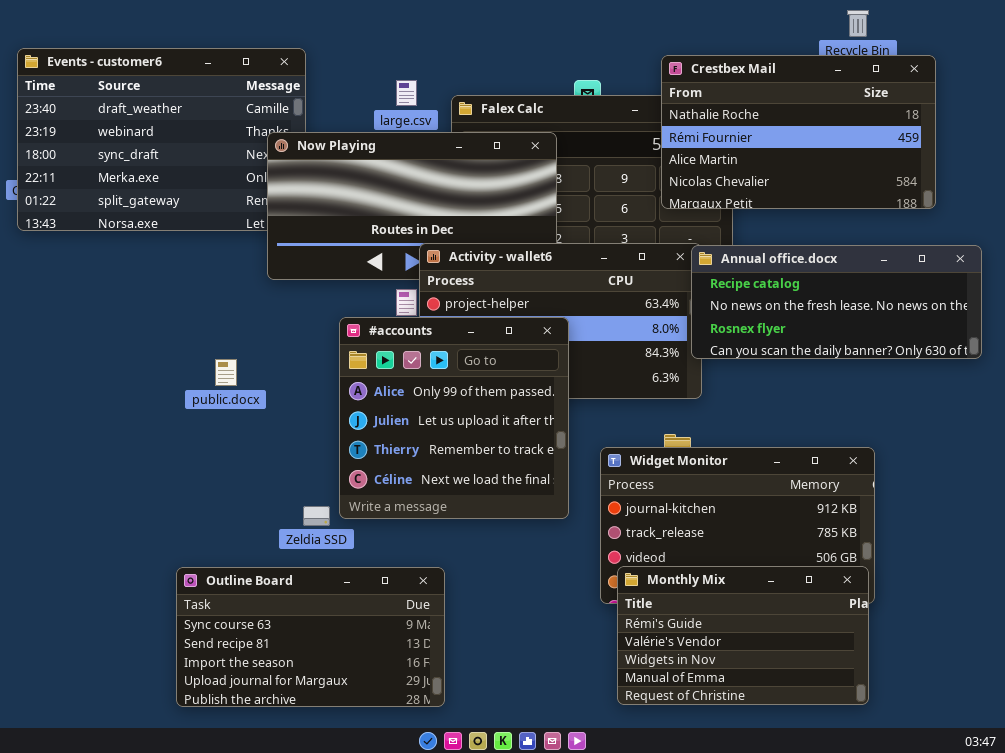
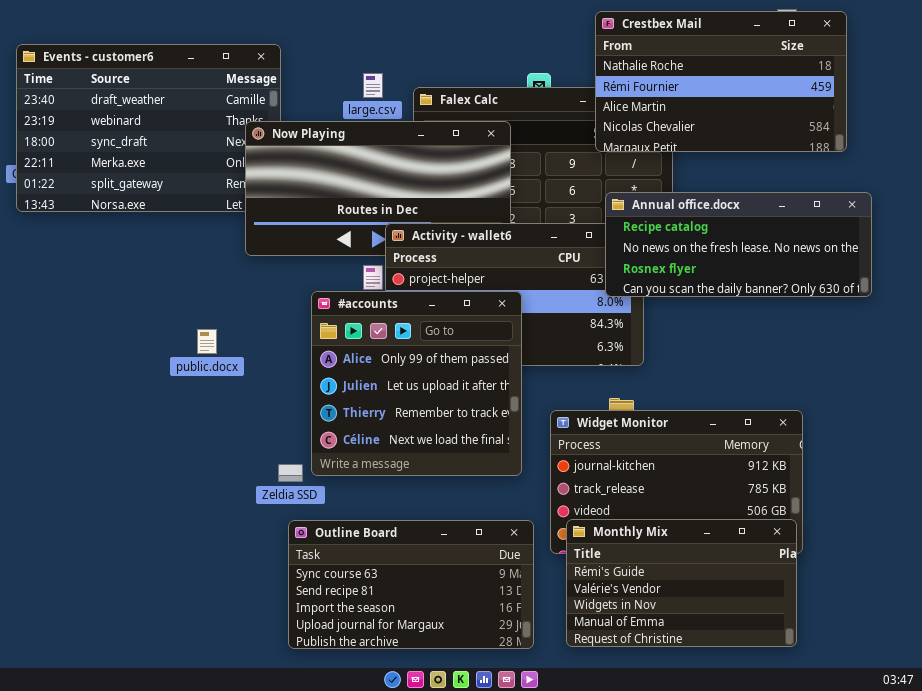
Crestbex Mail: [661,55,936,209] -> [595,11,847,152], moved
Annual office.docx: [691,245,982,359] -> [605,192,872,297], moved
Outline Board: [176,567,445,707] -> [288,520,534,649], moved

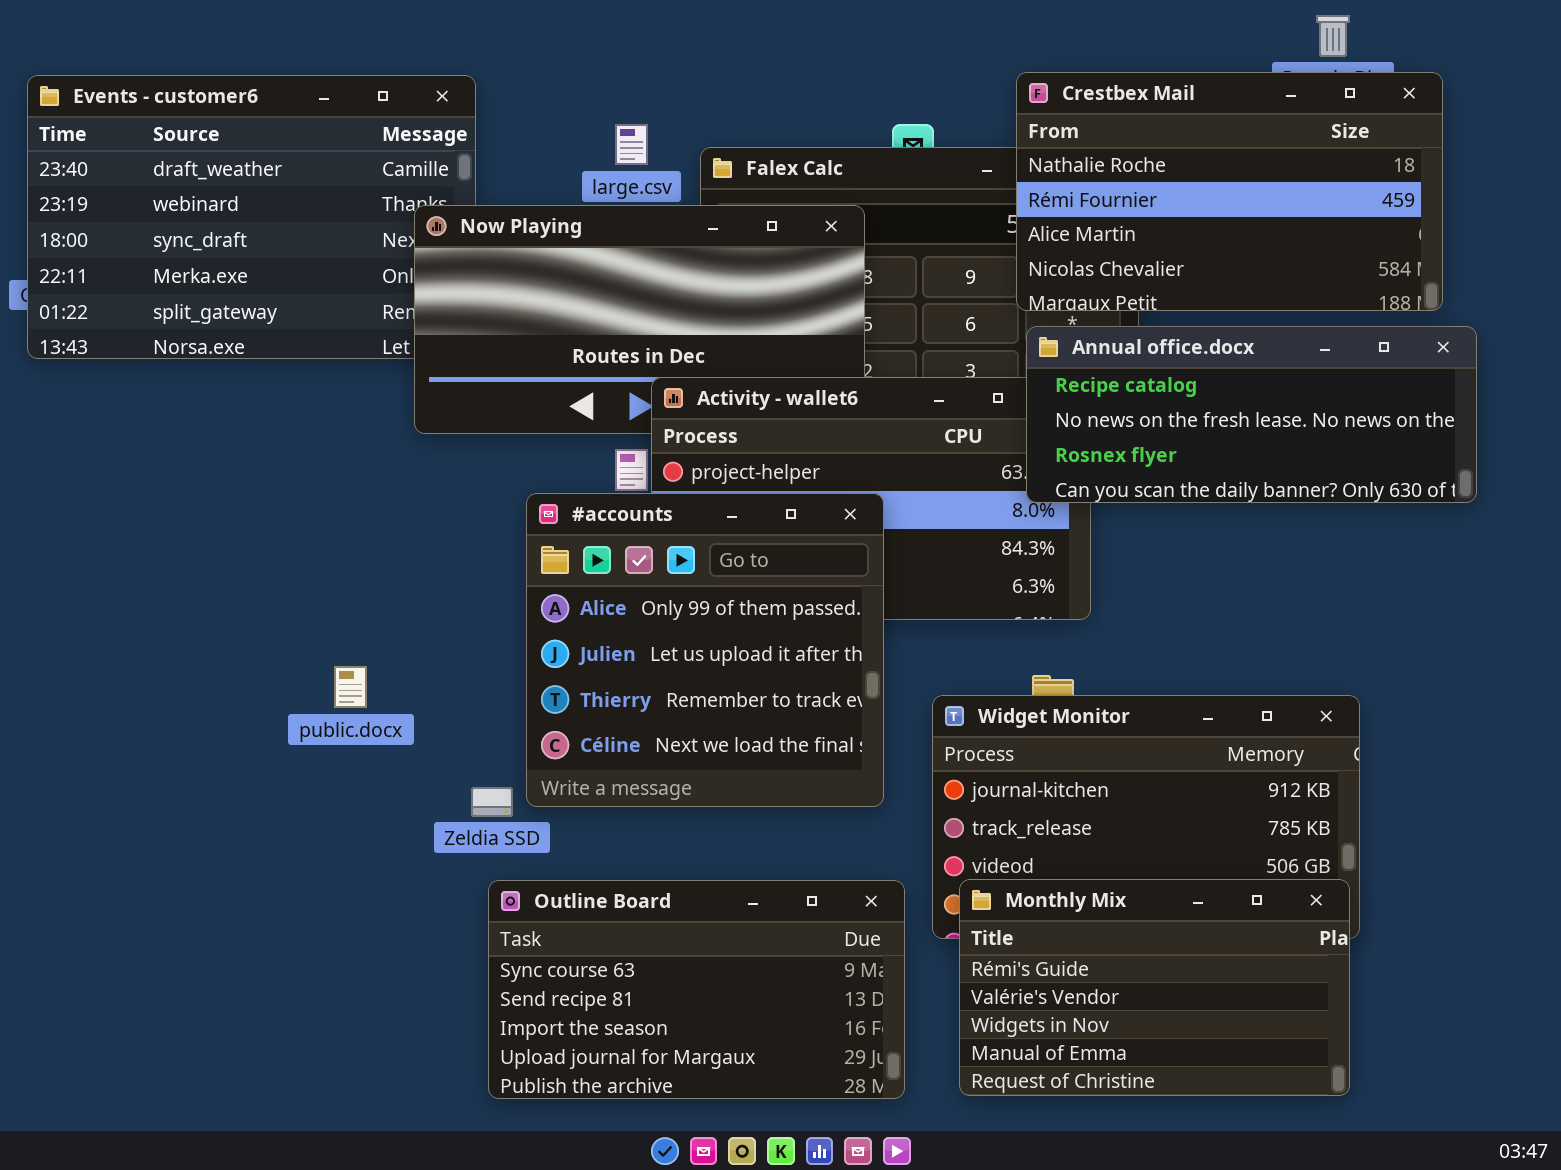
Crestbex Mail: [595,11,847,152] -> [1016,72,1443,311], moved
public.docx: [197,329,217,354] -> [334,666,367,708], moved

